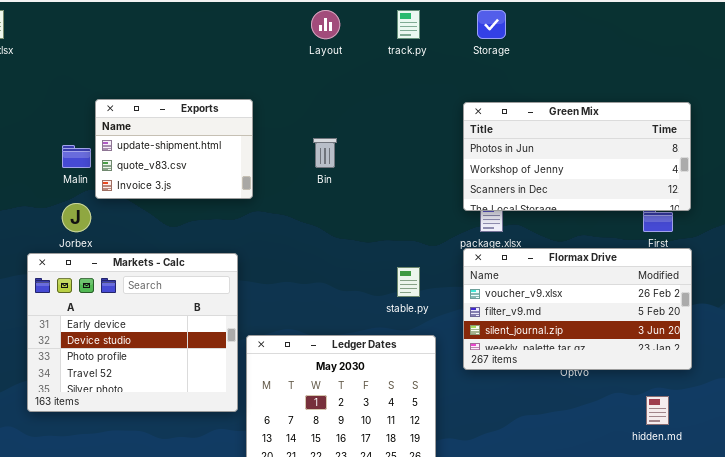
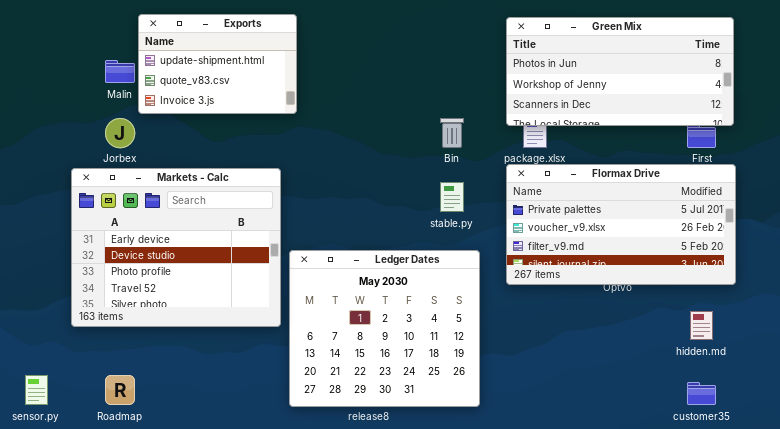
Bin: [313,138,337,168] -> [440,118,464,148], moved
Flormax Drive: [463,248,692,370] -> [506,164,736,285], scrolled up 1 row

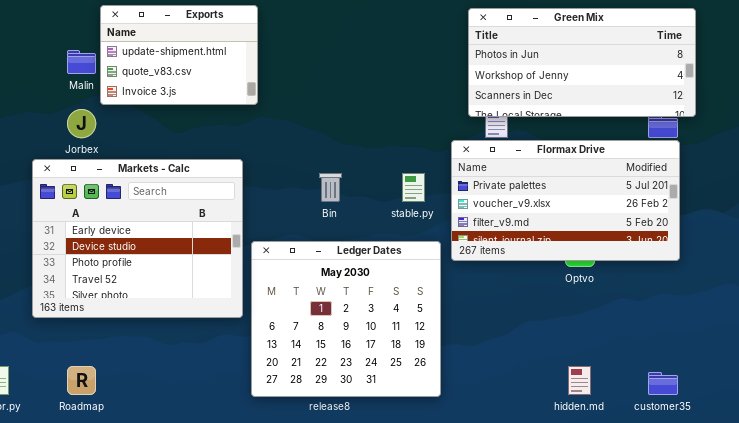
Bin: [440,118,464,148] -> [319,173,342,202], moved
Flormax Drive: [506,164,736,285] -> [451,140,680,261], moved
hidden.md: [690,311,713,340] -> [568,366,591,395], moved

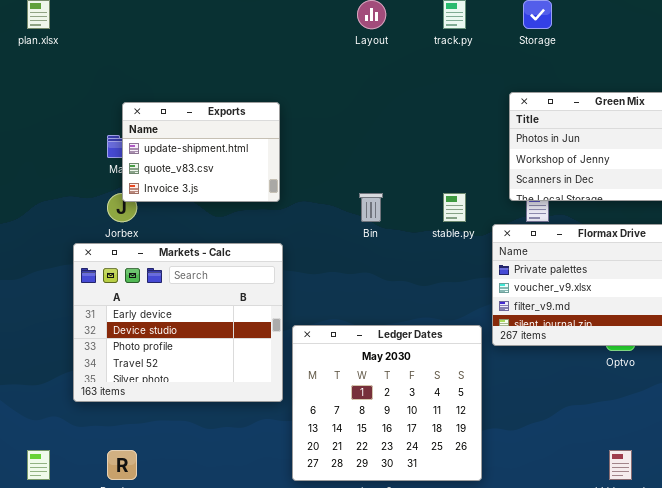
Exports: [100,5,258,105] -> [122,102,280,202], moved
Bin: [319,173,342,202] -> [359,193,383,222], moved
stable.py: [402,173,425,202] -> [443,193,466,222], moved

